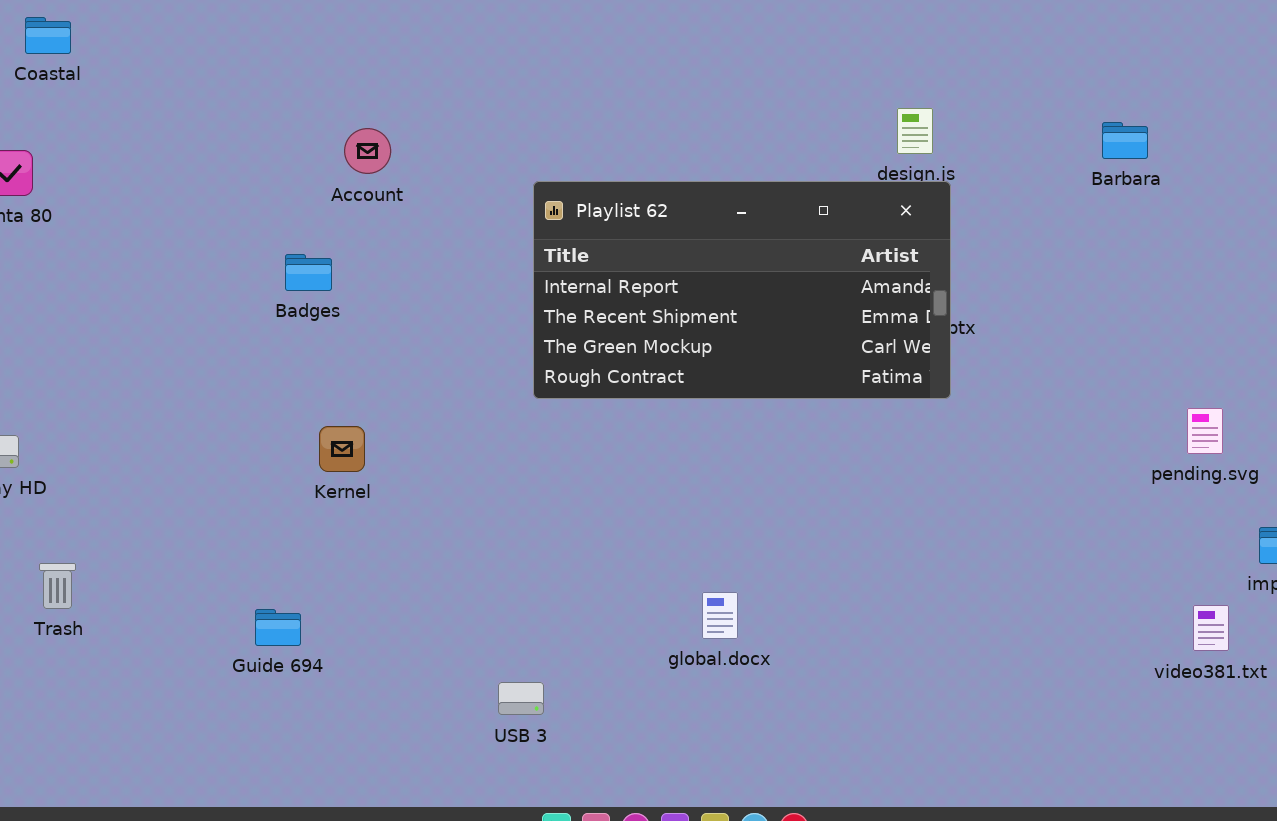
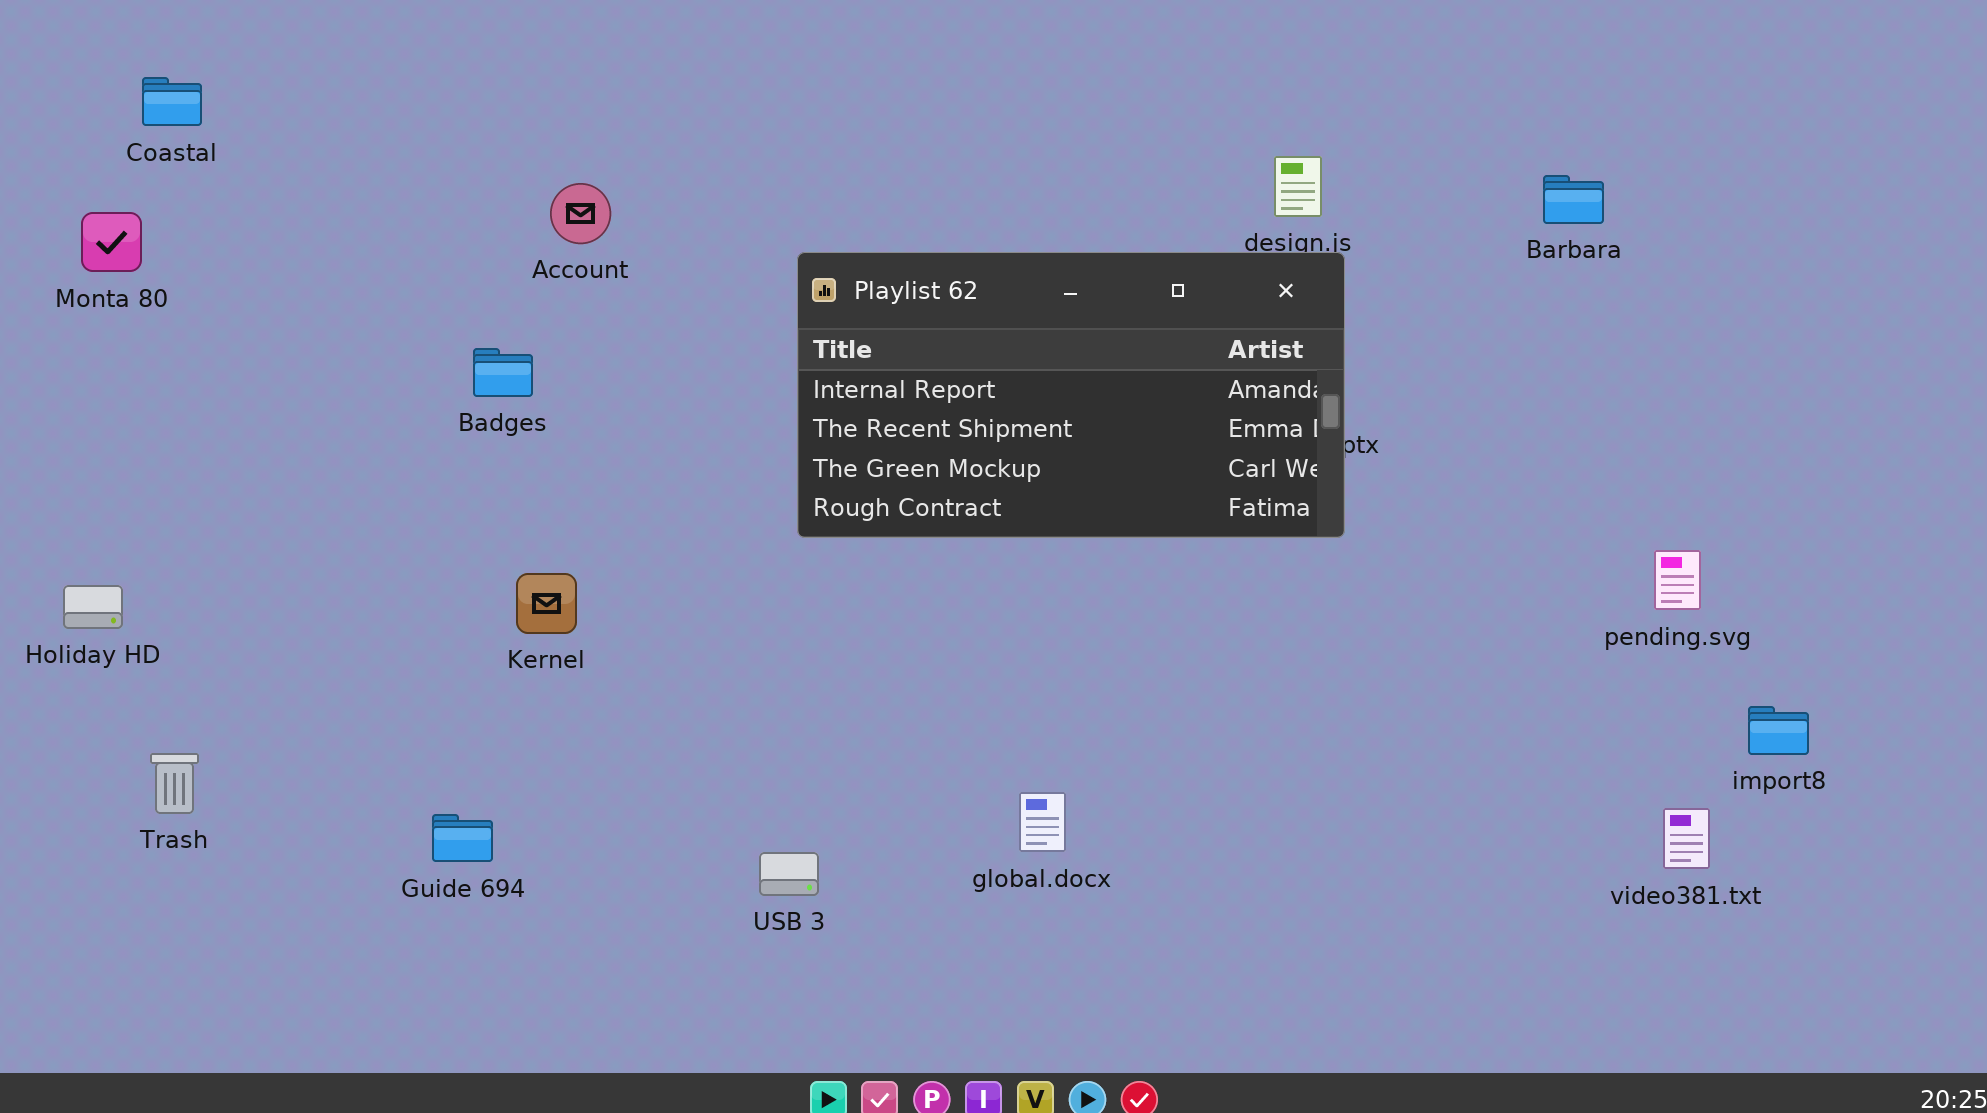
Coastal: [25,17,71,54] -> [142,77,202,126], moved
USB 3: [498,682,544,715] -> [759,852,819,896], moved

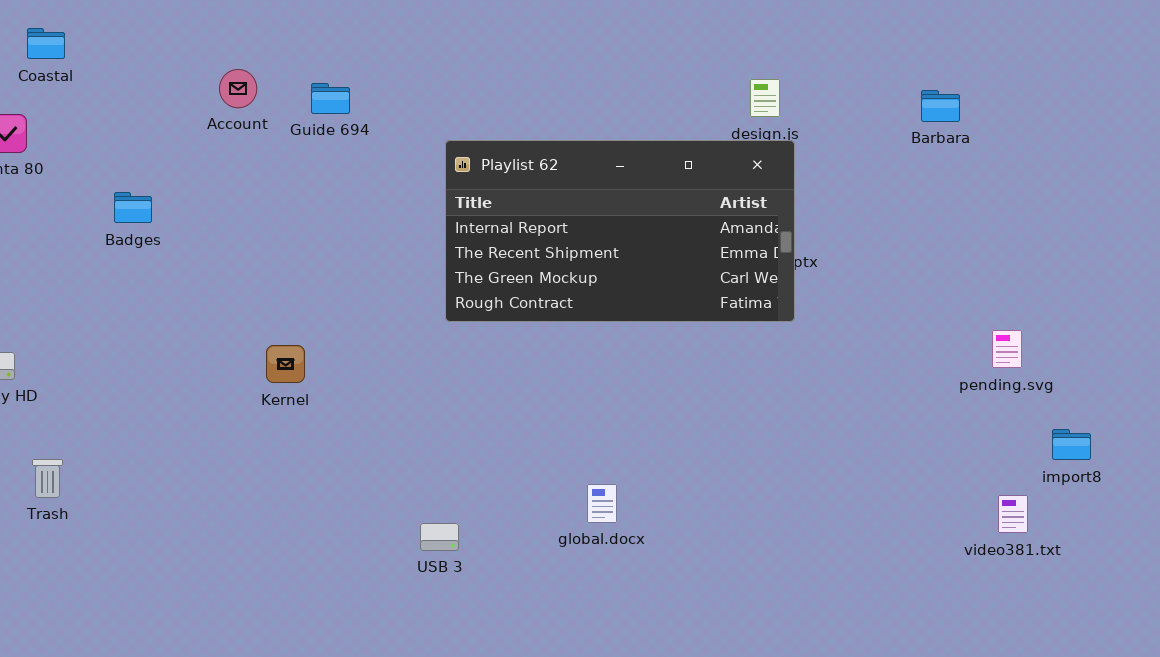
Account: [550,183,611,244] -> [219,69,257,108], moved
Badges: [473,348,533,397] -> [114,192,152,223], moved
Guide 694: [432,814,493,862] -> [311,83,350,114], moved

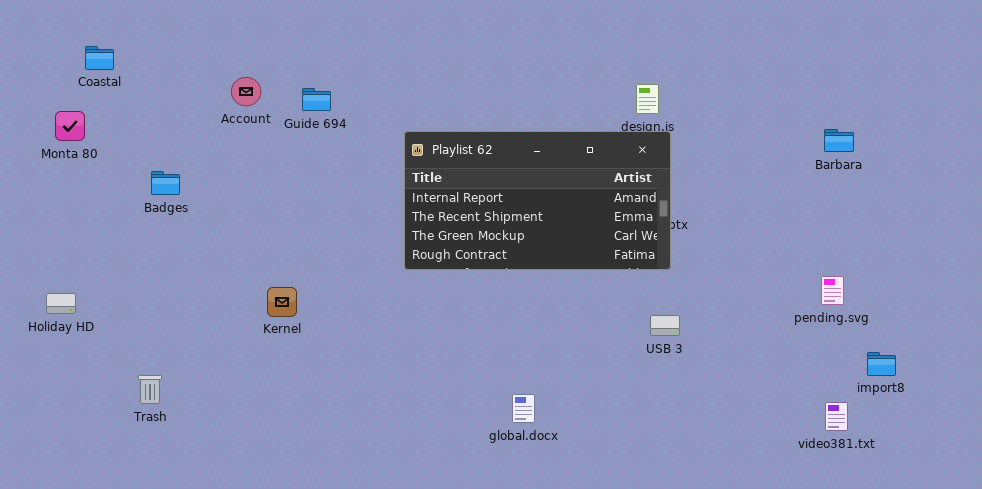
Barbara: [921,90,960,122] -> [824,129,854,152], moved
Trash: [32,459,63,498] -> [138,375,162,404], moved
USB 3: [420,523,459,551] -> [650,315,680,336], moved

